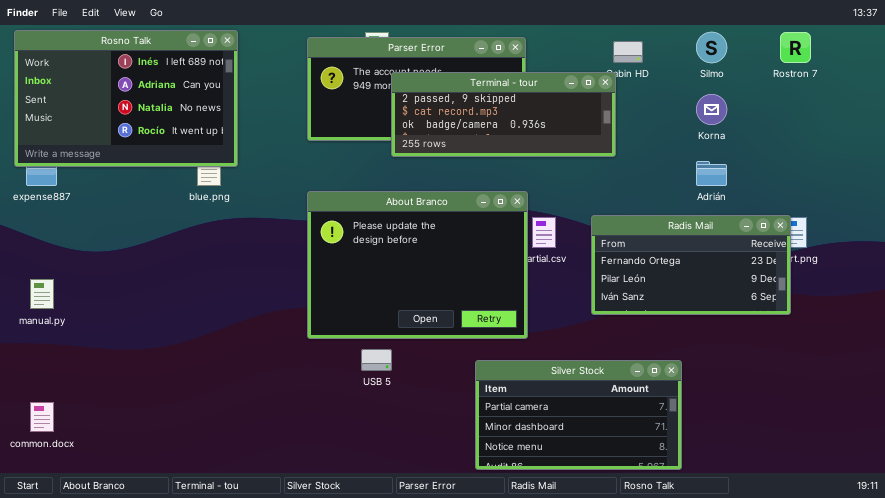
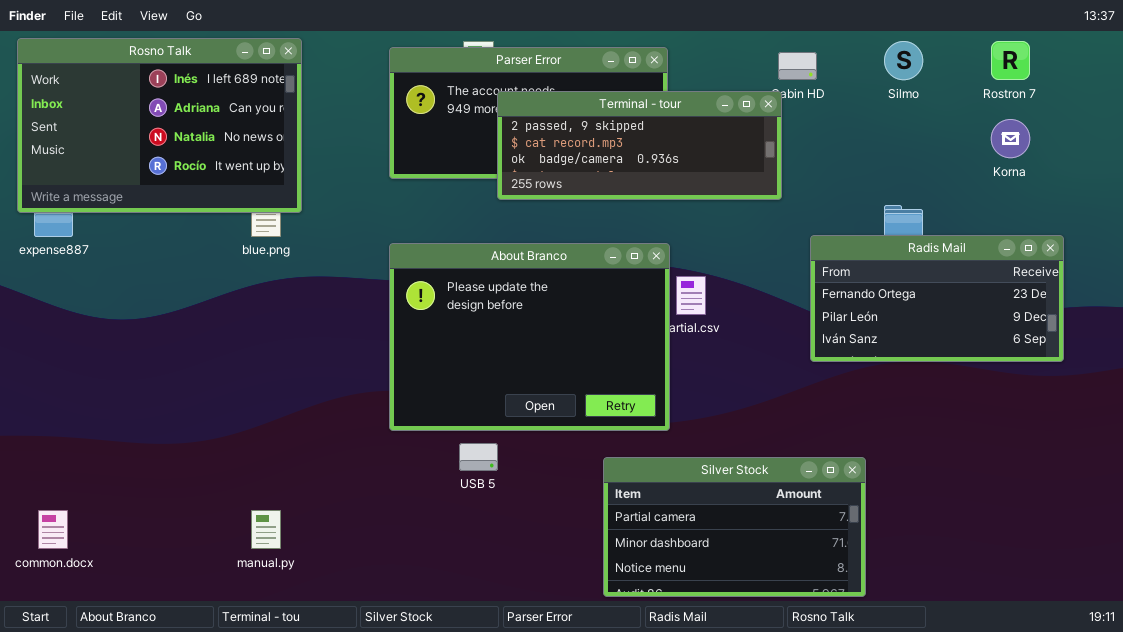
Korna: [696,94,727,125] -> [991,119,1030,158], moved
Radis Mail: [591,215,791,315] -> [810,235,1064,362], moved
manual.py: [30,279,54,309] -> [251,510,281,549], moved

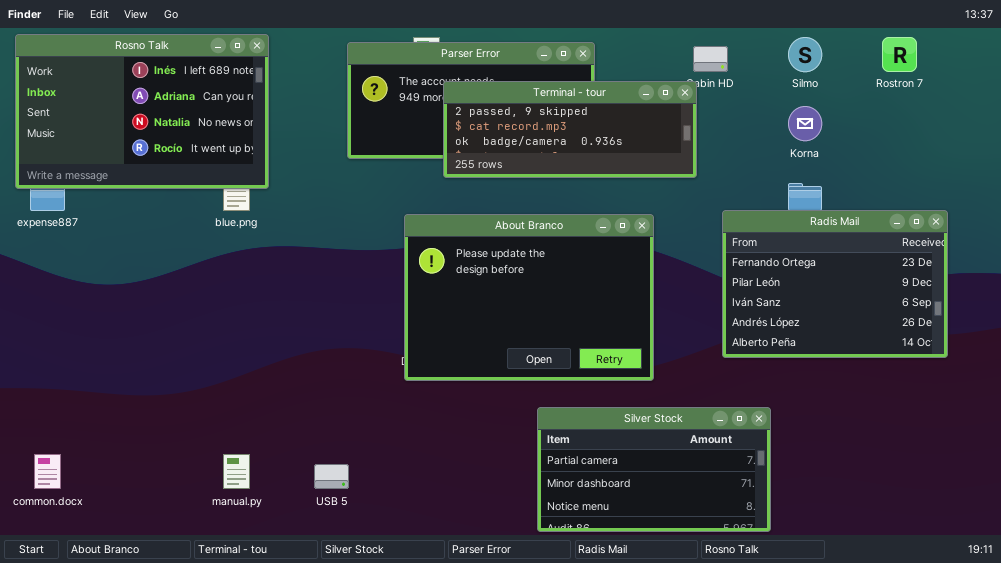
Korna: [991,119,1030,158] -> [788,106,822,141], moved
Radis Mail: [810,235,1064,362] -> [722,210,948,358], resized
About Branco: [389,243,670,431] -> [404,214,654,381], moved
USB 5: [459,443,498,471] -> [314,464,349,489], moved

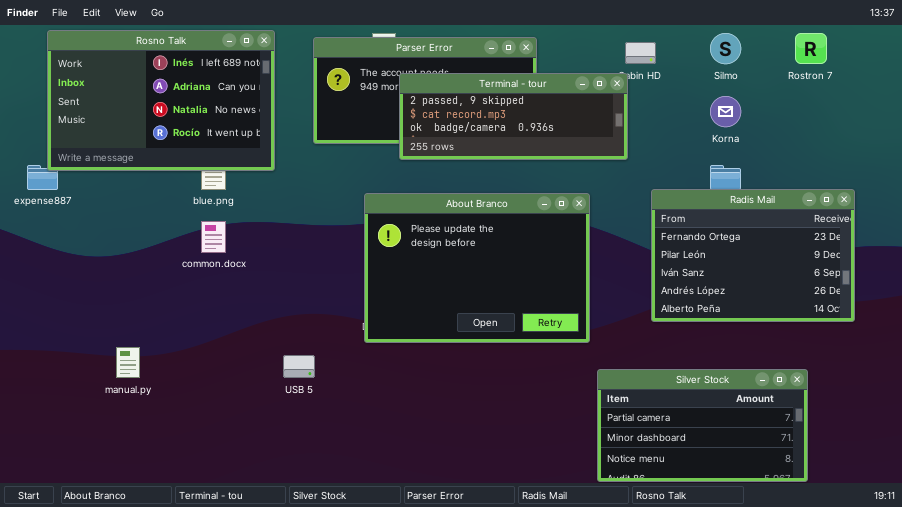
Rosno Talk: [15,34,269,189] -> [47,30,275,171], moved
Silver Stock: [537,407,771,532] -> [597,369,808,482], moved
common.docx: [34,454,61,489] -> [201,221,226,253], moved
manual.py: [223,454,250,489] -> [116,347,140,378], moved
USB 5: [314,464,349,489] -> [283,355,315,378], moved

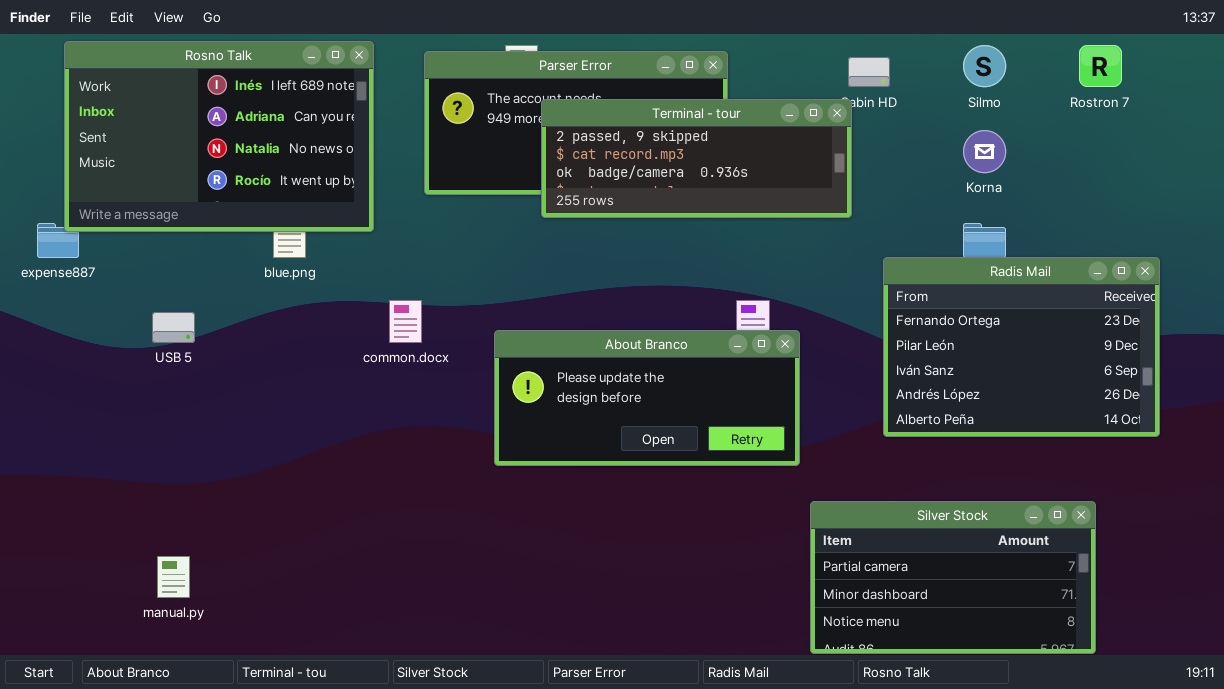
About Branco: [364,193,590,343] -> [494,330,800,466], resized
common.docx: [201,221,226,253] -> [389,300,422,343], moved
manual.py: [116,347,140,378] -> [157,556,190,598], moved
USB 5: [283,355,315,378] -> [152,312,195,343], moved

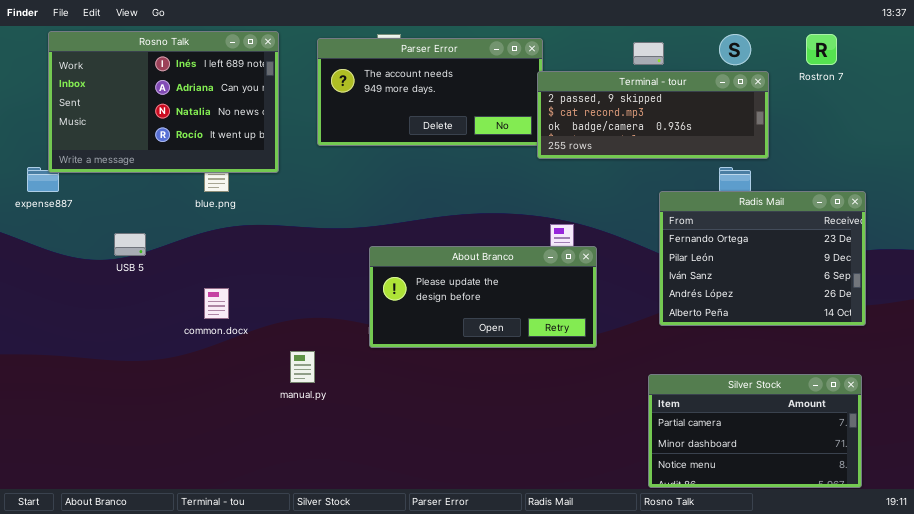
Terminal - tour: [541,99,852,218] -> [537,71,769,159], moved
common.docx: [389,300,422,343] -> [204,288,229,319], moved
Silver Stock: [810,501,1096,654] -> [648,374,862,488], moved
manual.py: [157,556,190,598] -> [290,351,315,383], moved

